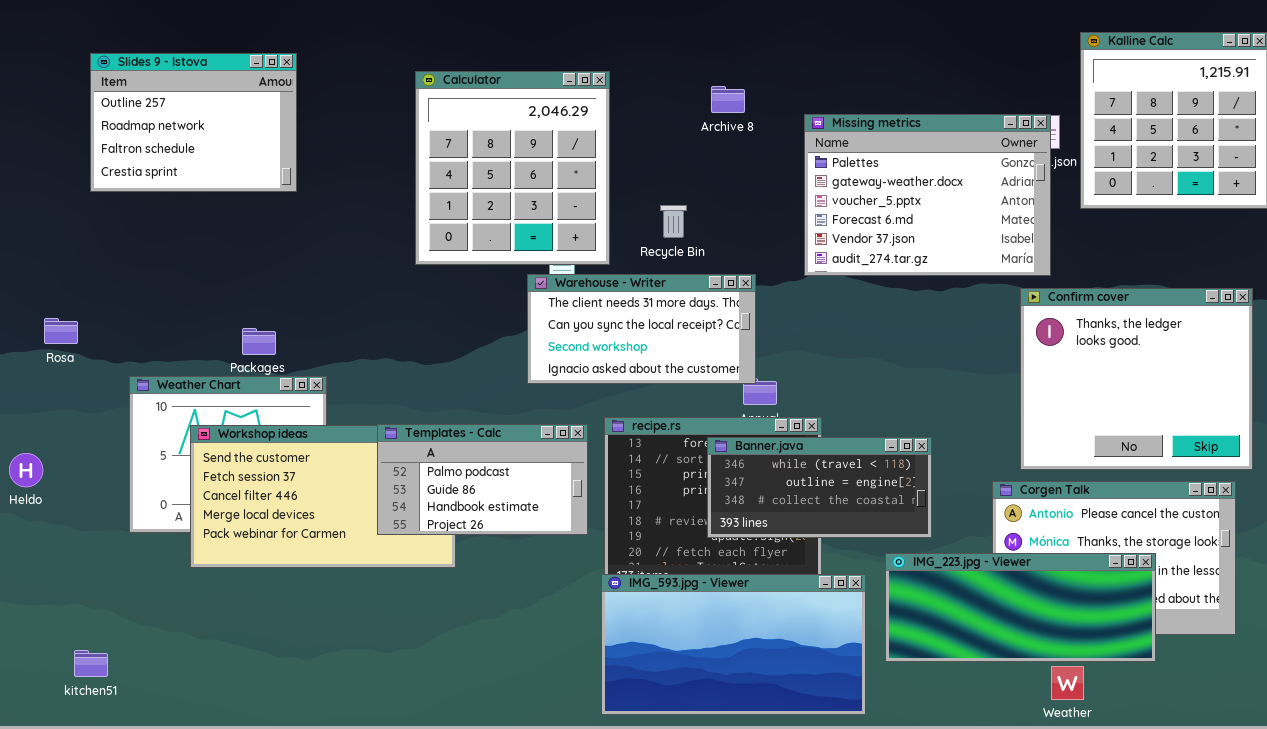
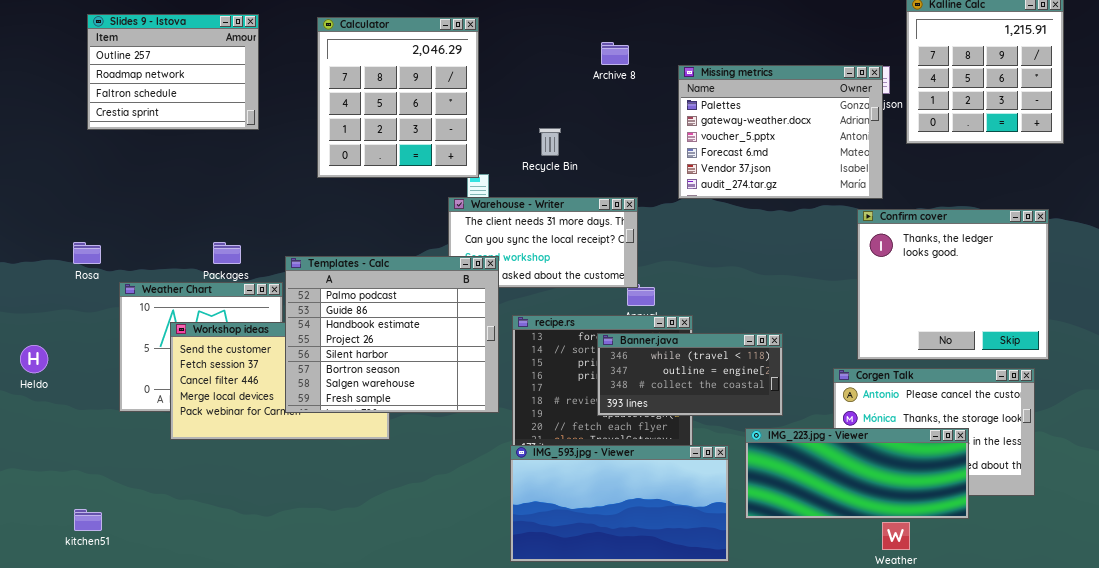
Calculator: [415,71,610,265] -> [317,17,479,178], moved
Recycle Bin: [660,205,687,238] -> [539,128,561,156], moved
Rosa: [44,318,78,344] -> [73,242,101,264], moved
Templates - Calc: [377,424,588,535] -> [285,256,499,413], resized

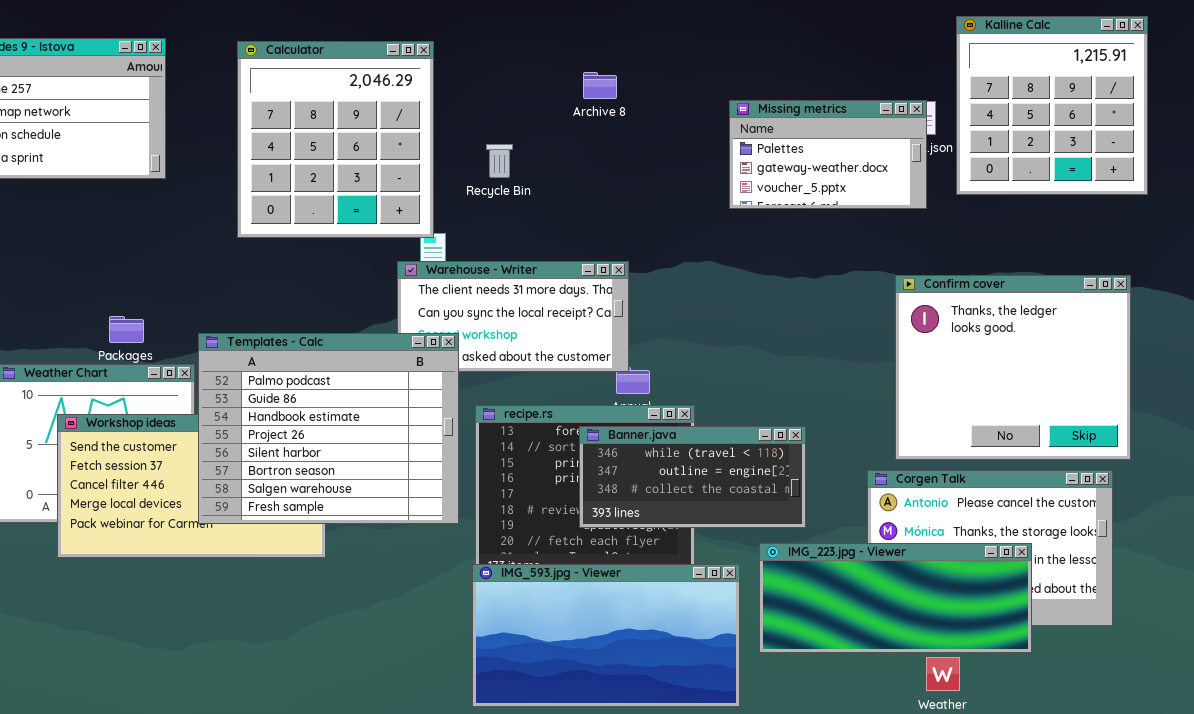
Missing metrics: [678,65,883,199] -> [729,100,927,209], resized
Recycle Bin: [539,128,561,156] -> [486,144,513,178], moved

